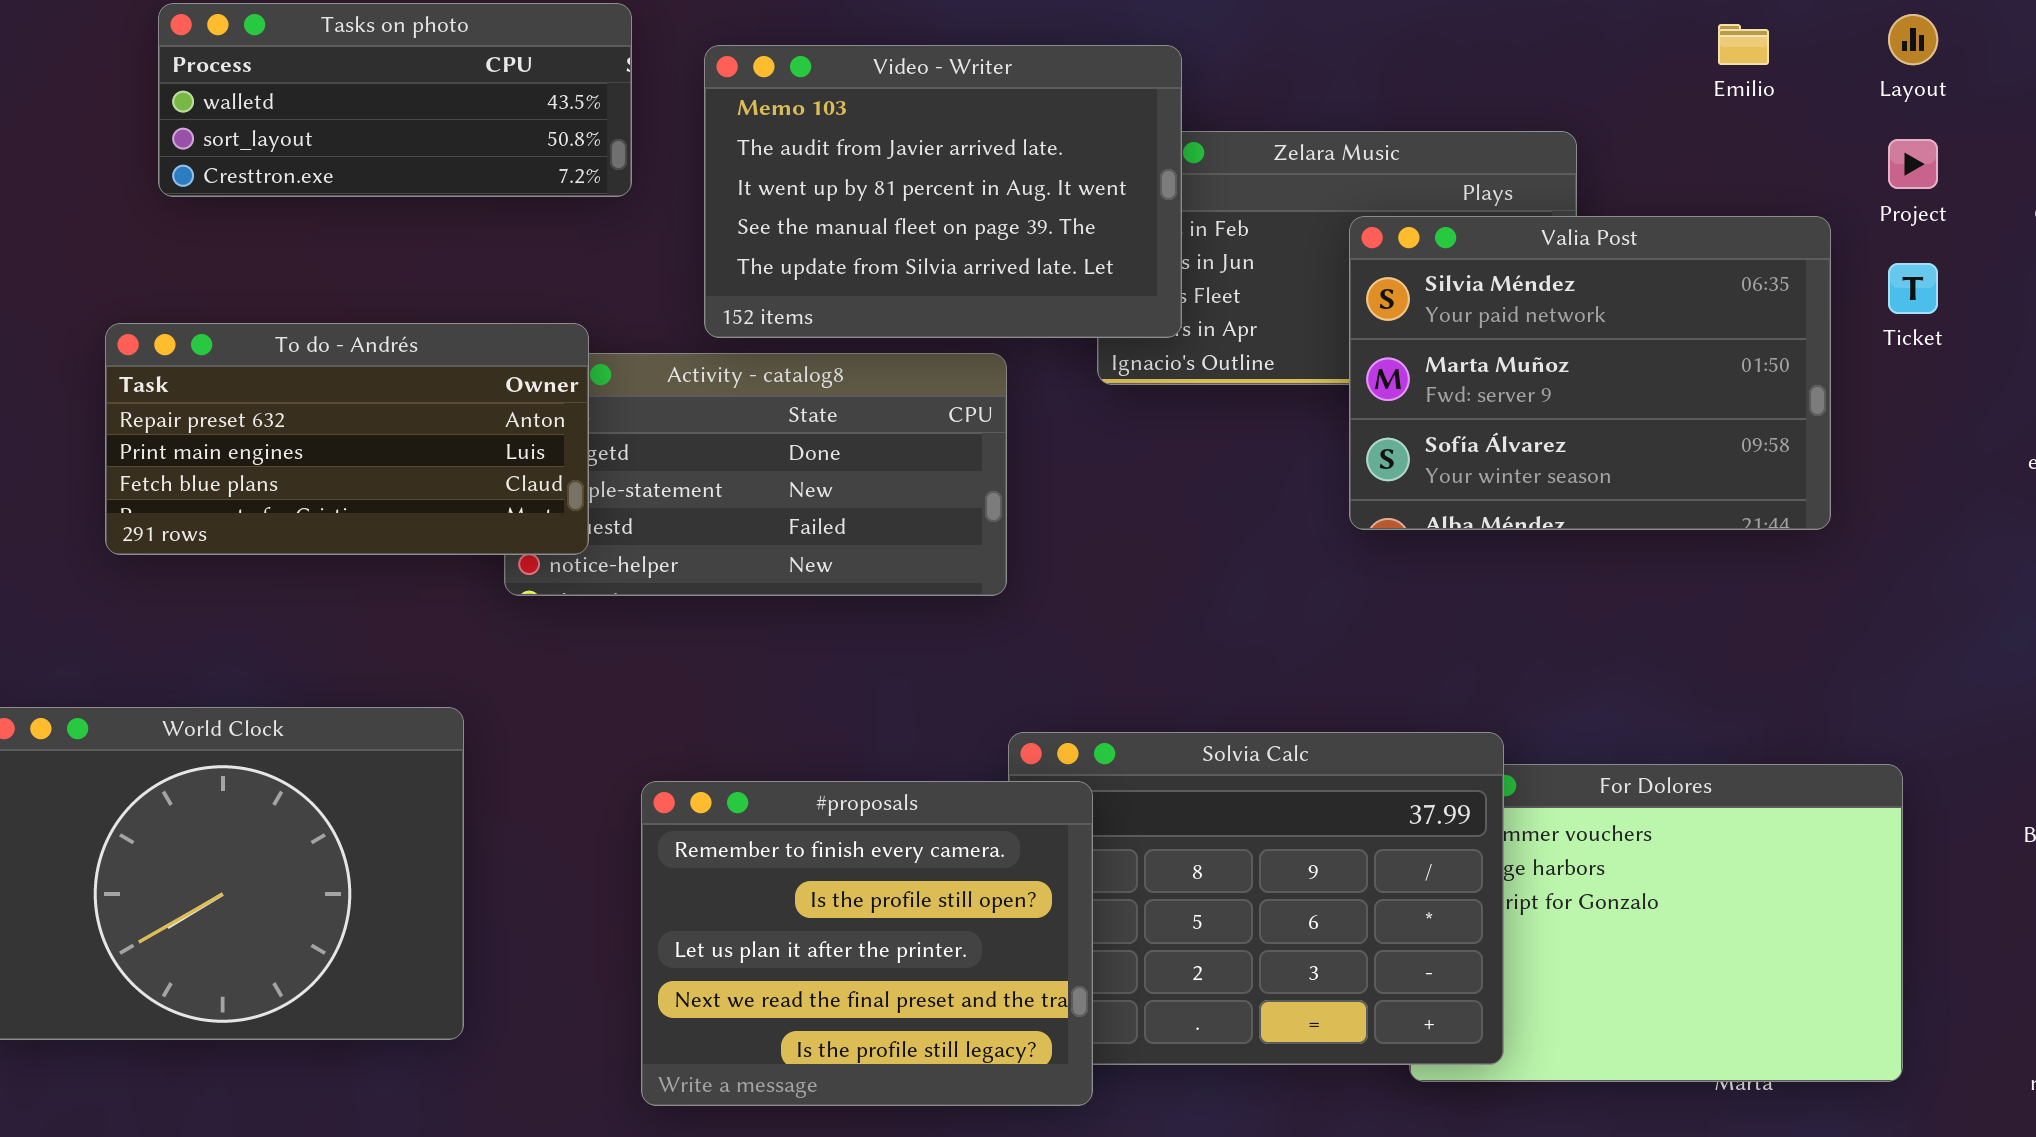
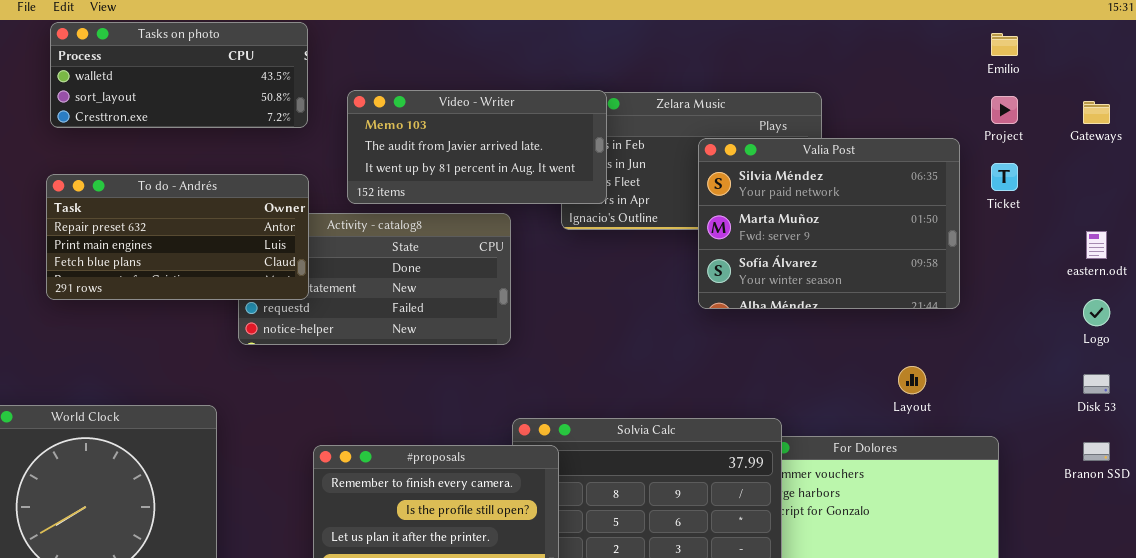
Layout: [1888,14,1938,65] -> [898,366,926,394], moved
Emilio: [1718,24,1769,65] -> [991,33,1018,56], moved
Video - Writer: [704,45,1182,338] -> [347,90,607,204], resized
To do - Andrés: [105,323,589,555] -> [46,174,309,300], moved

